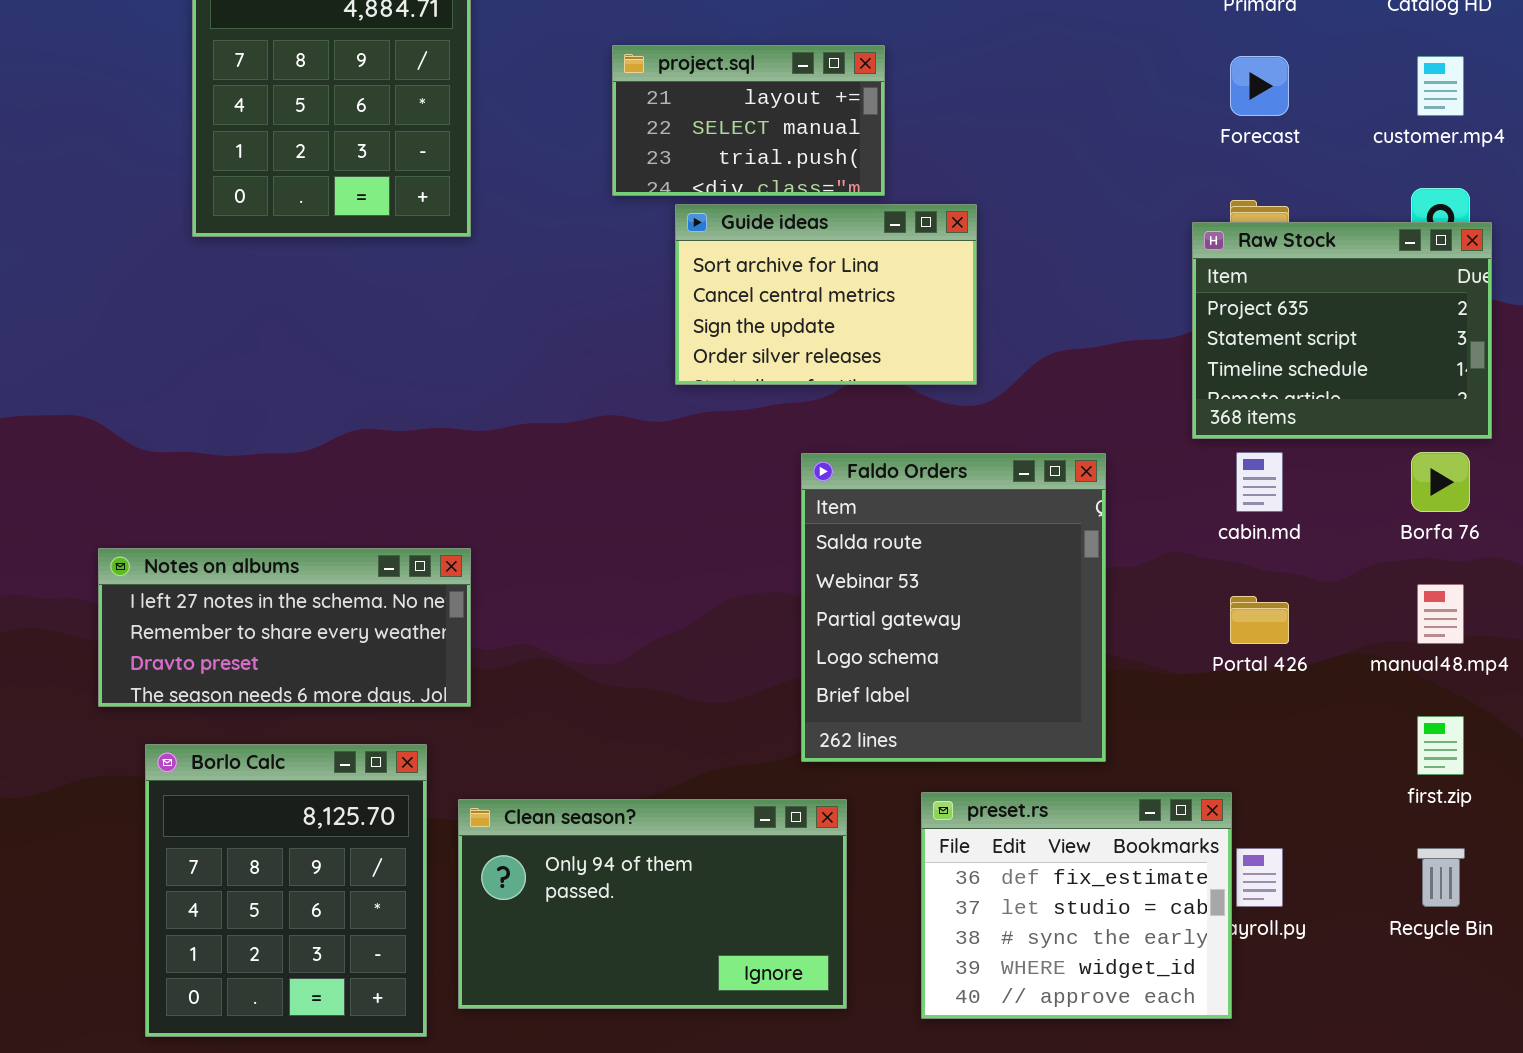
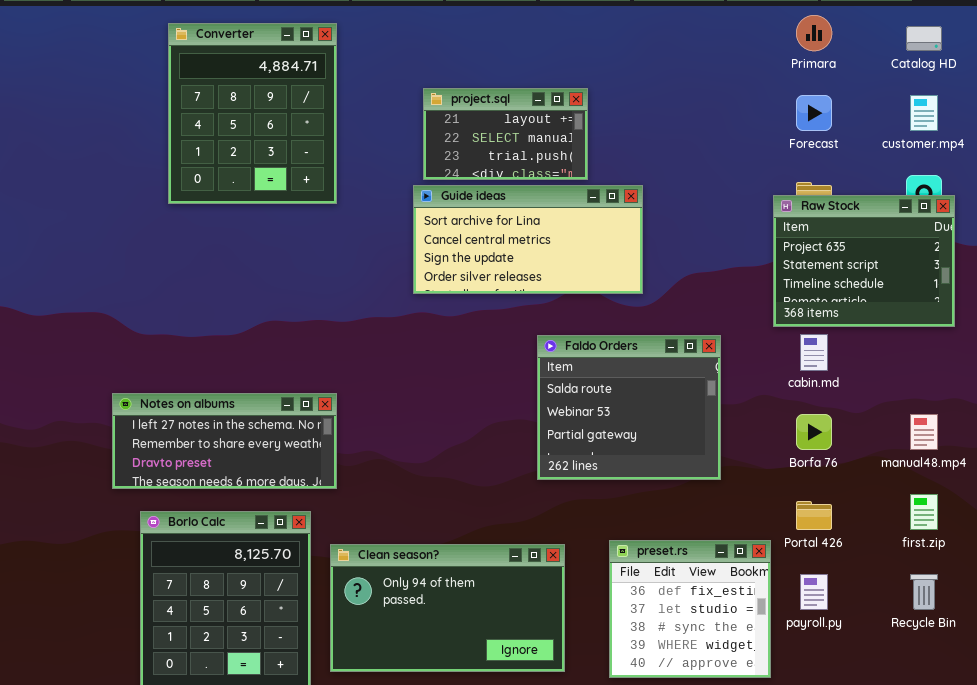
Guide ideas: [675,204,977,385] -> [413,185,643,294], resized
Borfa 76: [1411,452,1470,512] -> [796,414,832,450], moved
Faldo Orders: [801,453,1106,762] -> [537,335,721,480], resized
Portal 426: [1230,596,1289,644] -> [796,501,832,530], moved
preset.rs: [921,792,1232,1019] -> [609,540,771,678], resized

